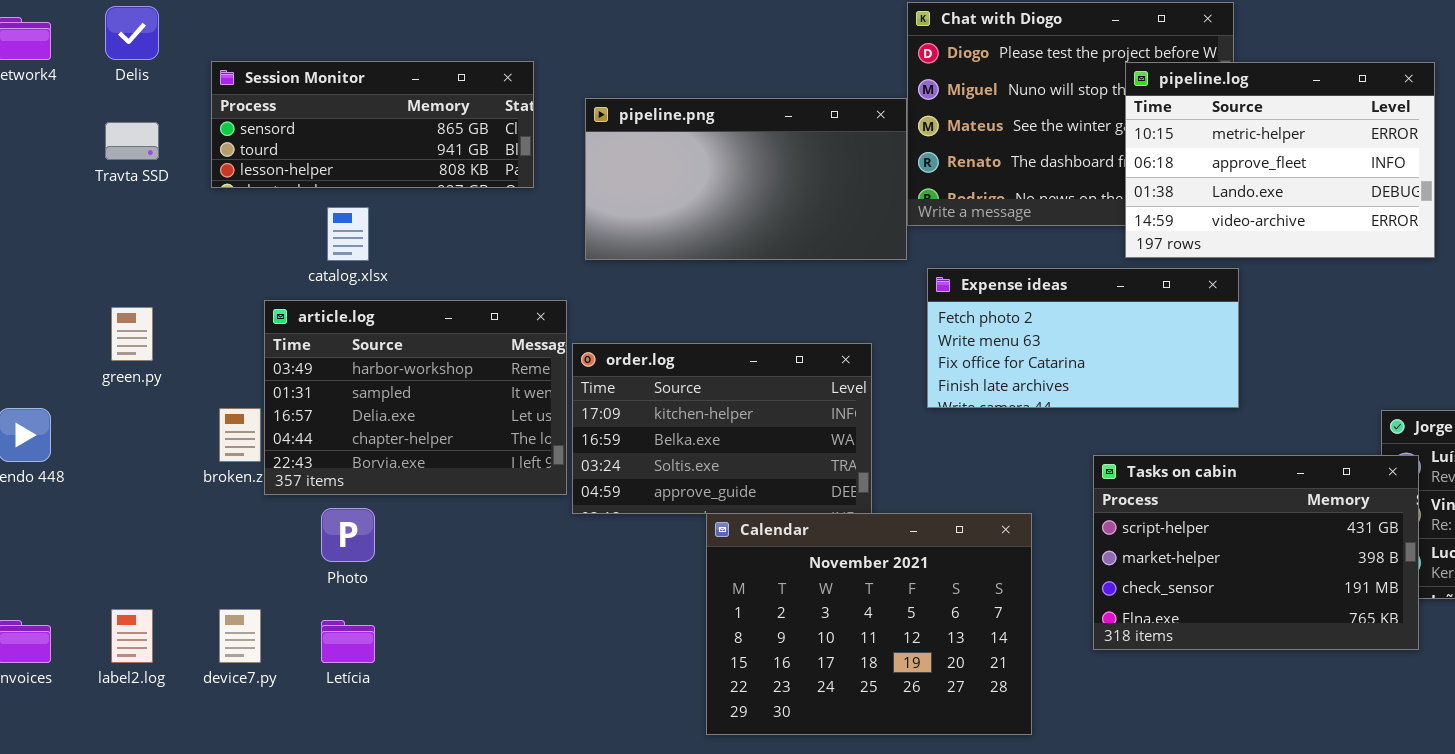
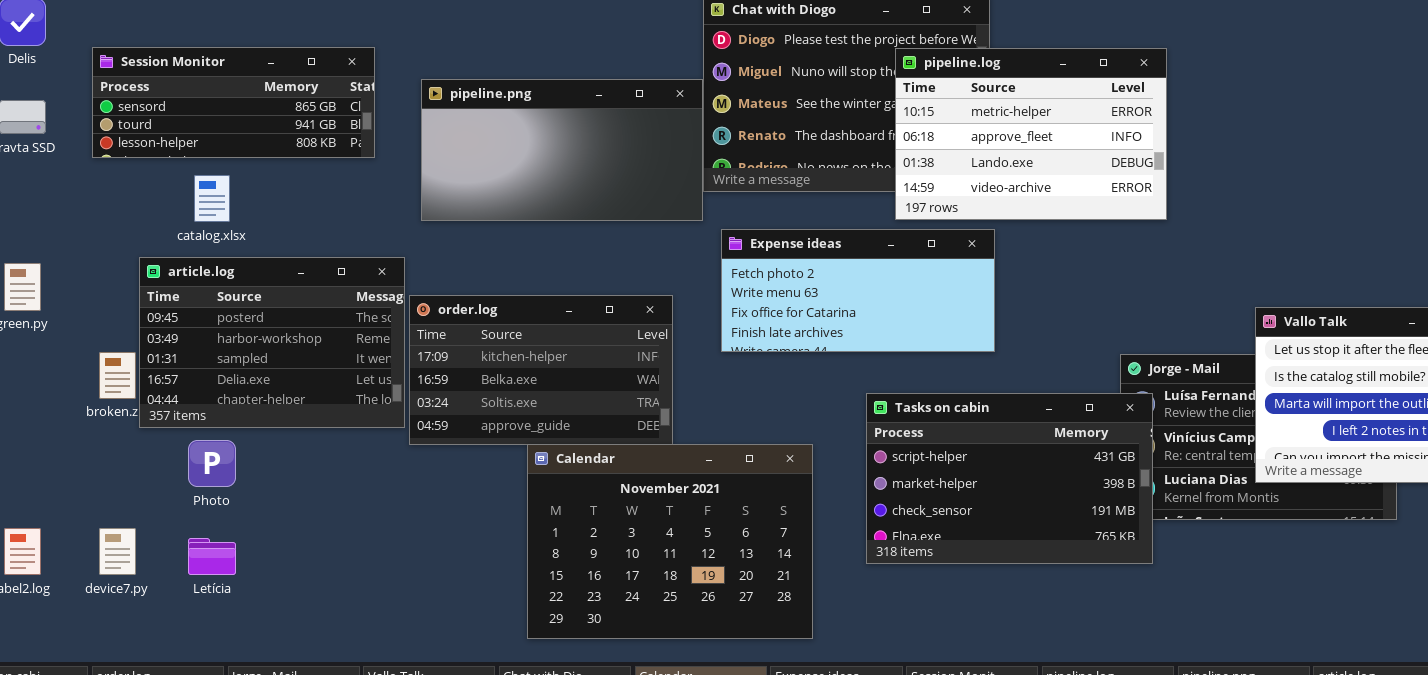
article.log: [264,300,567,495] -> [139,257,405,428], scrolled up 1 row

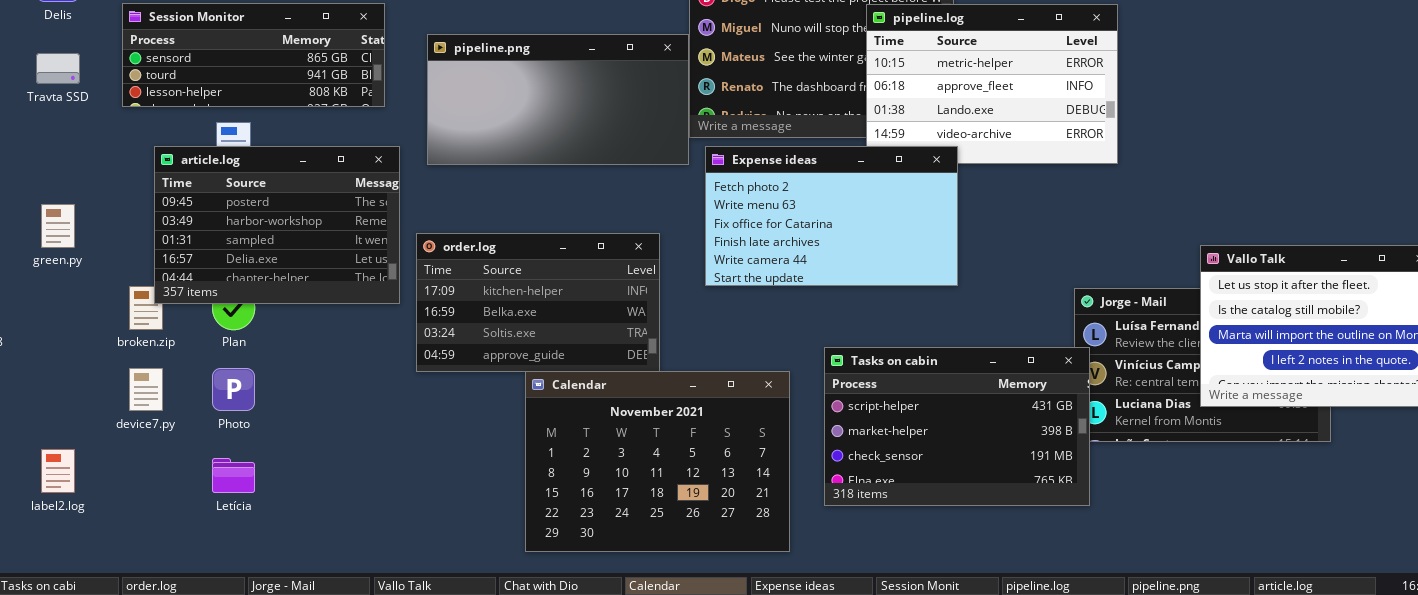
Expense ideas: [721,229,995,352] -> [705,146,958,286], resized
article.log: [139,257,405,428] -> [154,146,400,304], moved
Tasks on cabin: [866,393,1153,564] -> [824,347,1090,506], moved
device7.py: [99,528,136,575] -> [129,368,163,411], moved

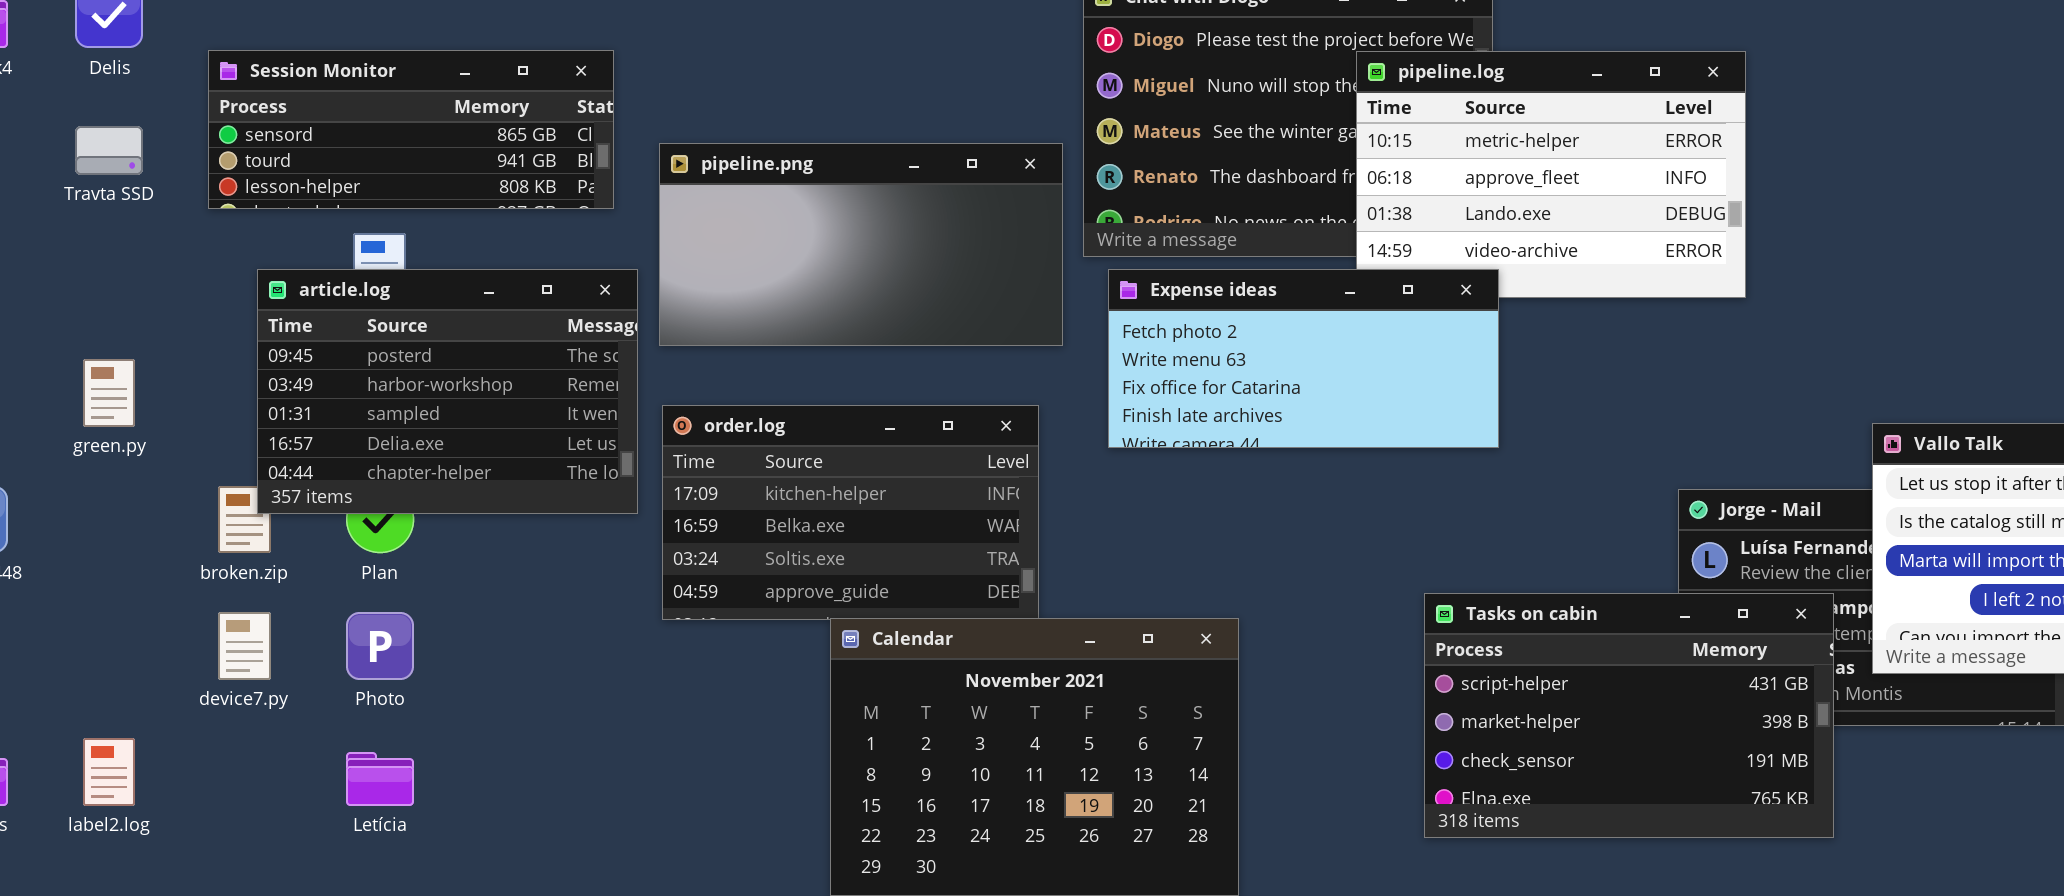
pipeline.png: [427,34,689,165] -> [659,143,1063,346], moved
Expense ideas: [705,146,958,286] -> [1108,269,1499,448], resized
Tasks on cabin: [824,347,1090,506] -> [1424,593,1834,838], moved

